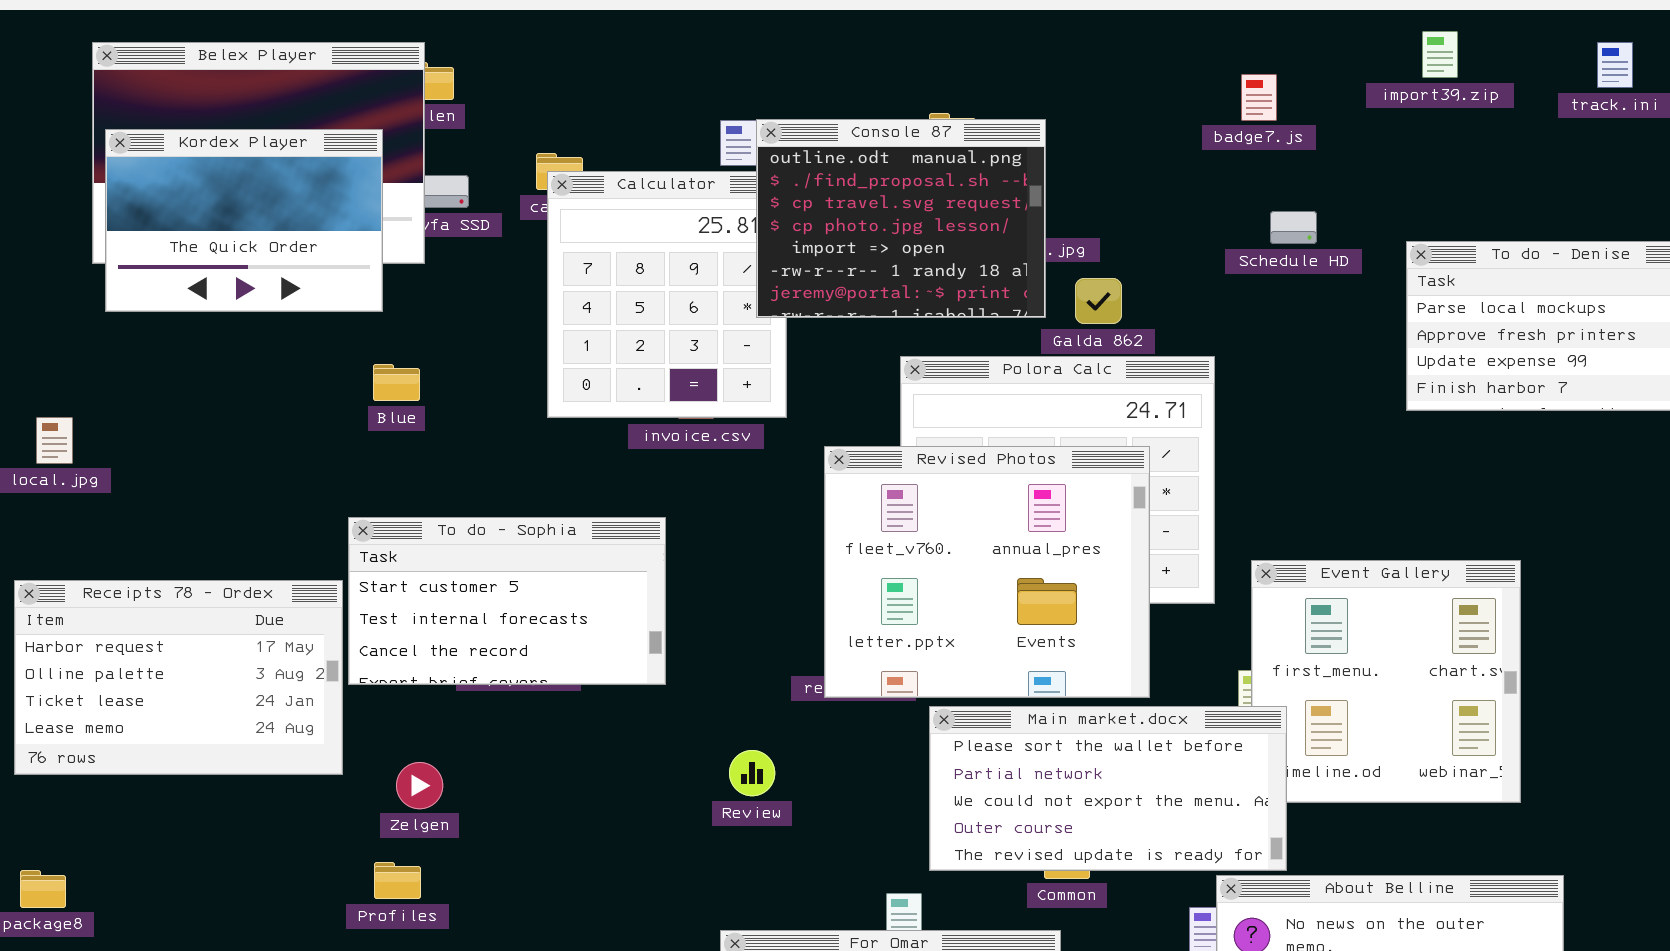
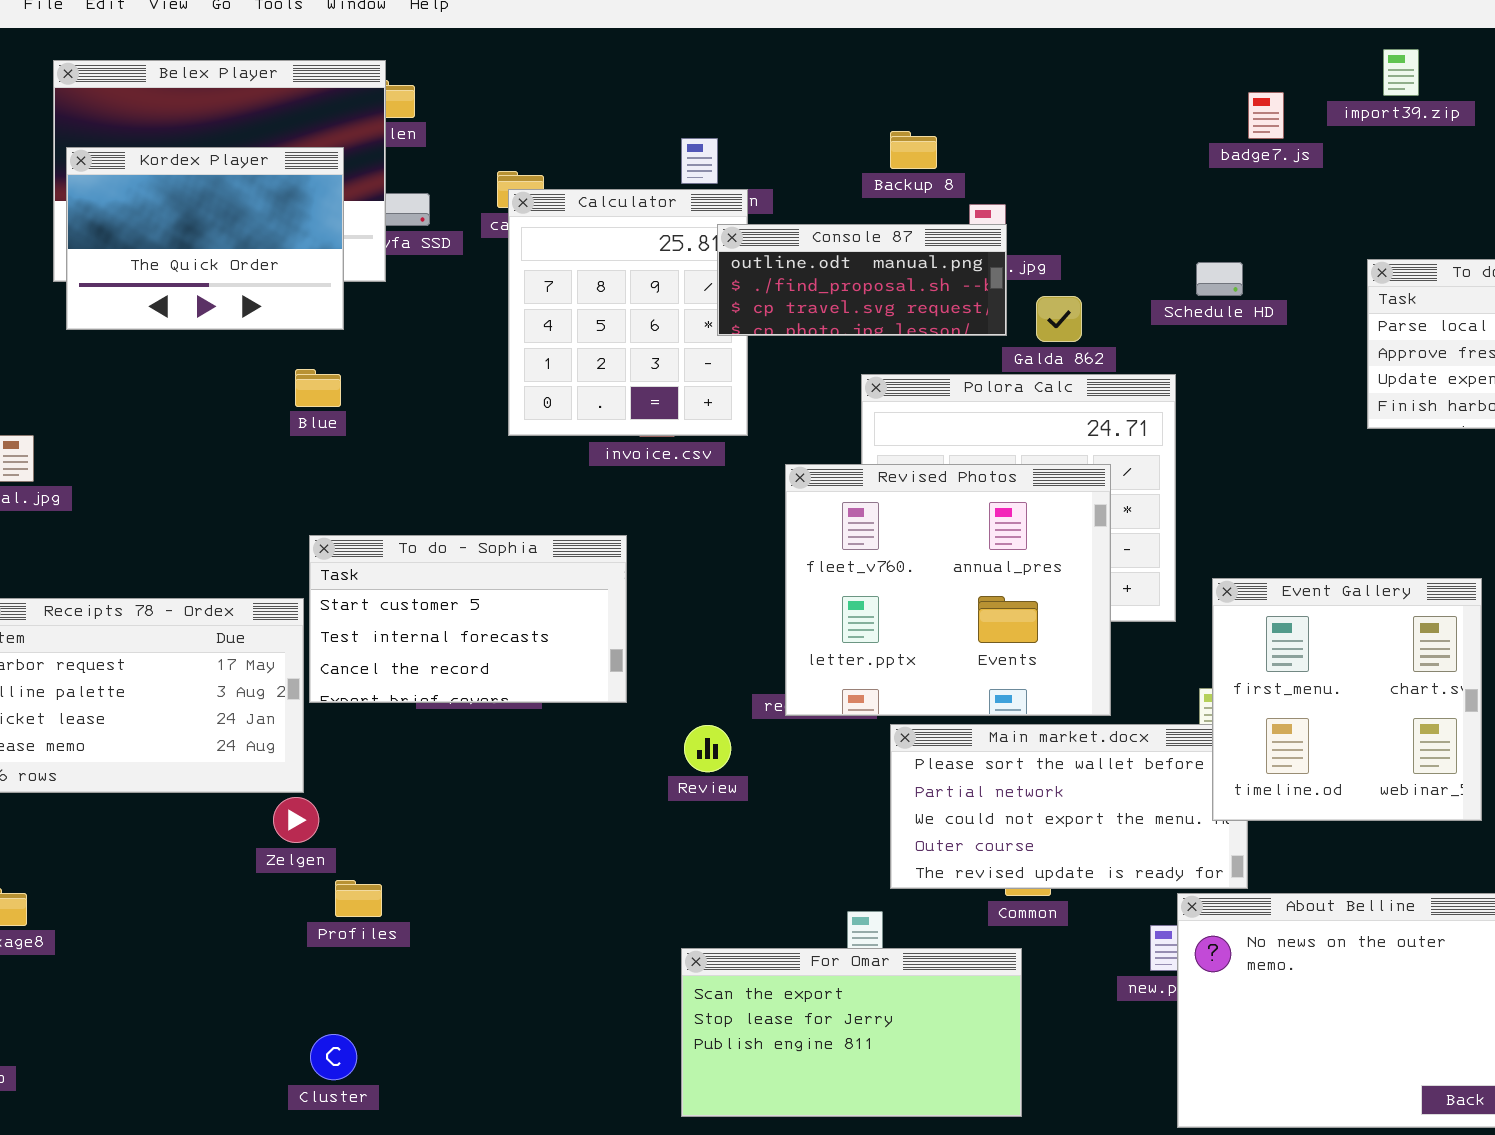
badge7.js: [1241,74,1277,121] -> [1248,92,1284,139], moved
Console 87: [756,119,1046,318] -> [717,224,1007,336], resized
Schedule HD: [1270,211,1317,244] -> [1196,262,1243,296], moved
Blue: [373,364,420,401] -> [295,369,341,407], moved
Event Gallery: [1251,560,1521,803] -> [1212,578,1482,821], raised
Review: [729,750,775,796] -> [684,725,731,772], moved
Zelgen: [396,762,443,809] -> [273,797,319,843], moved

